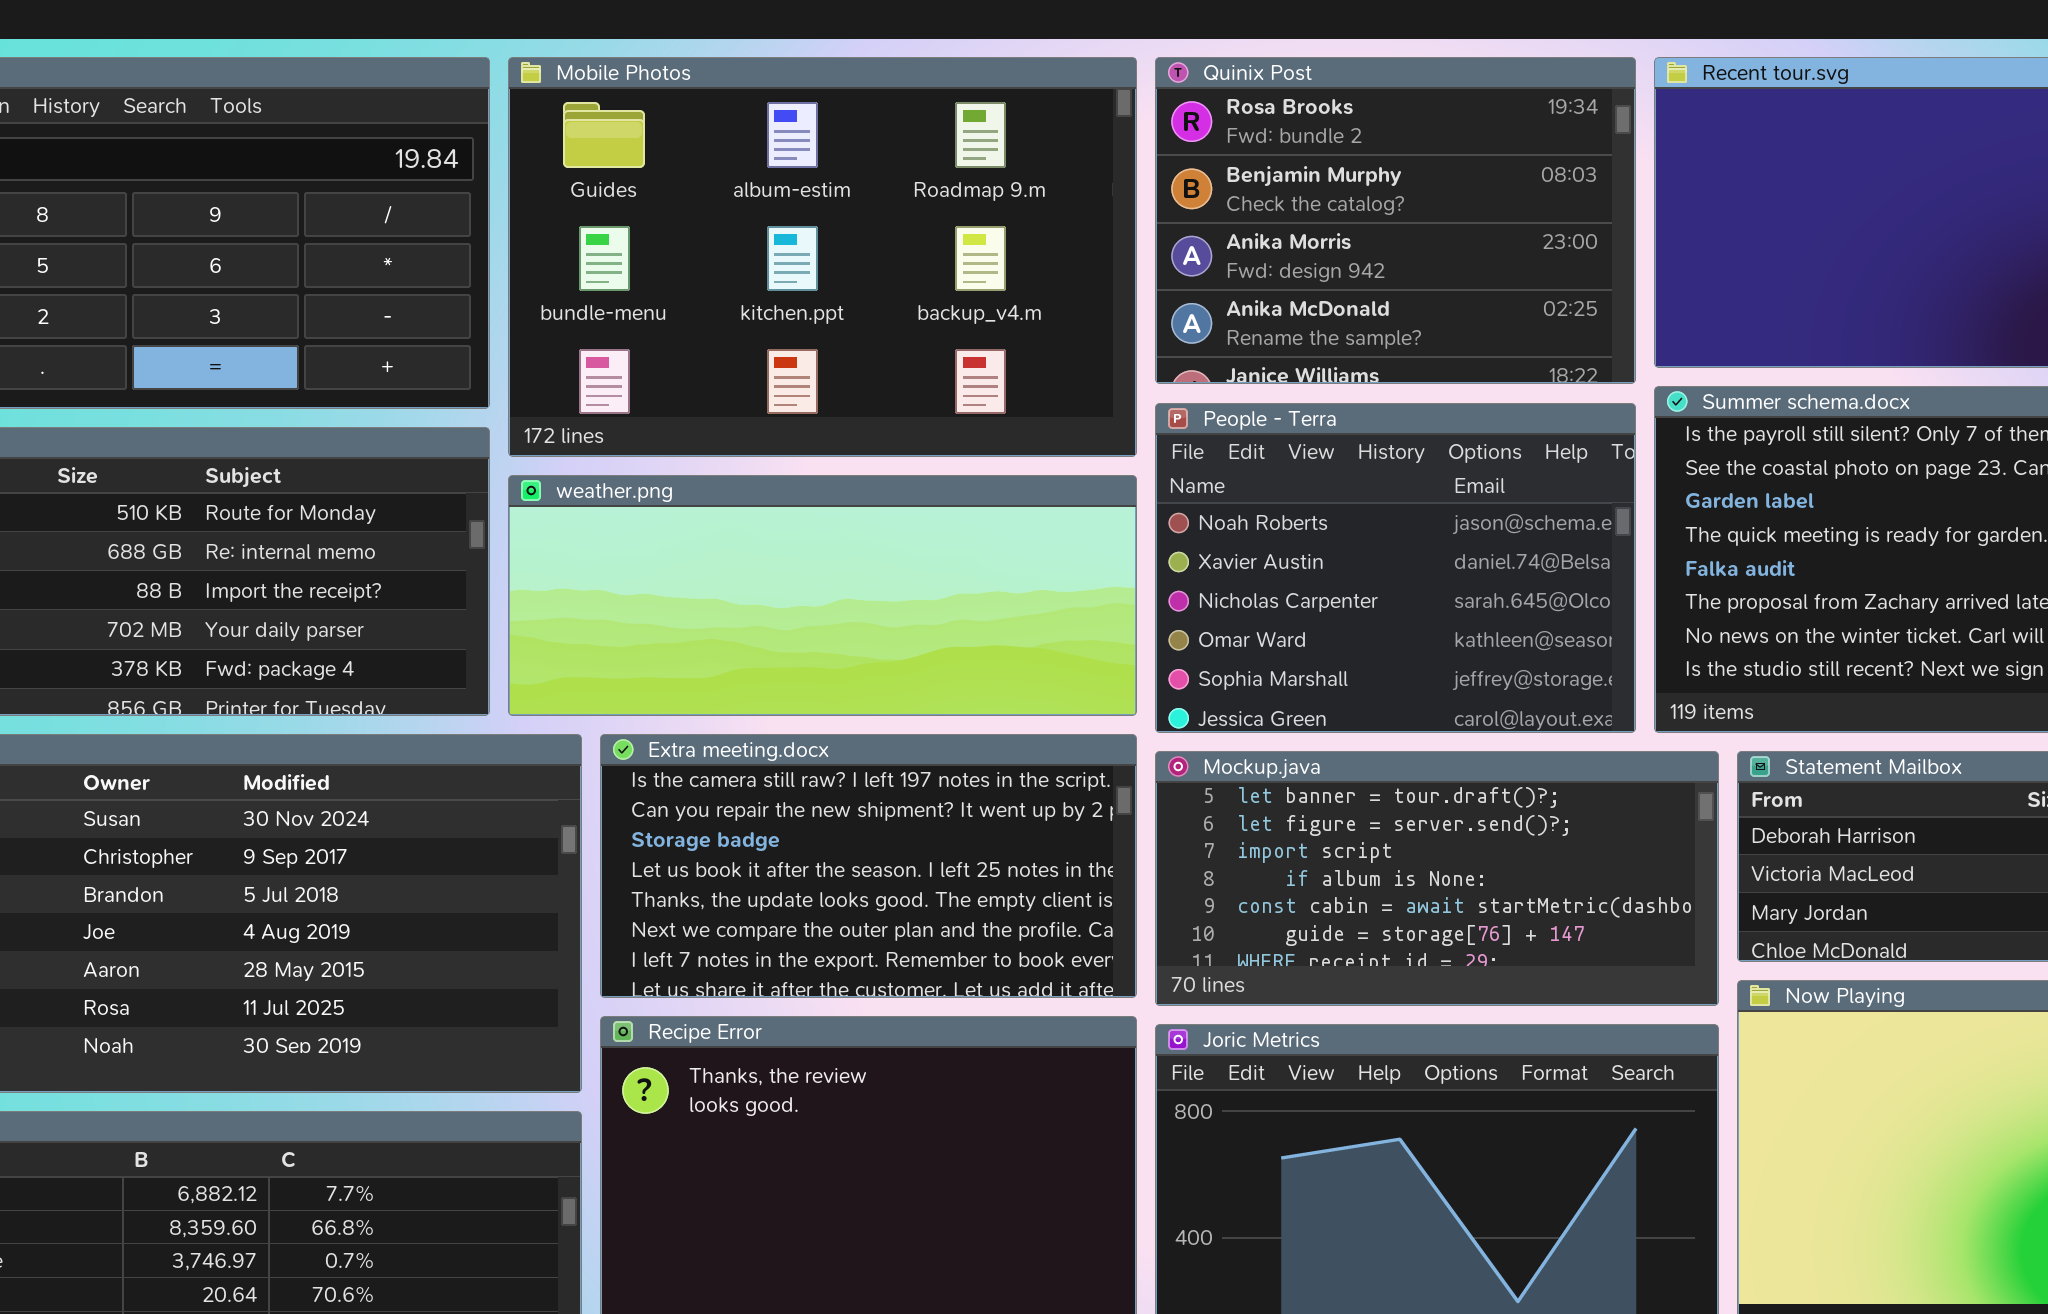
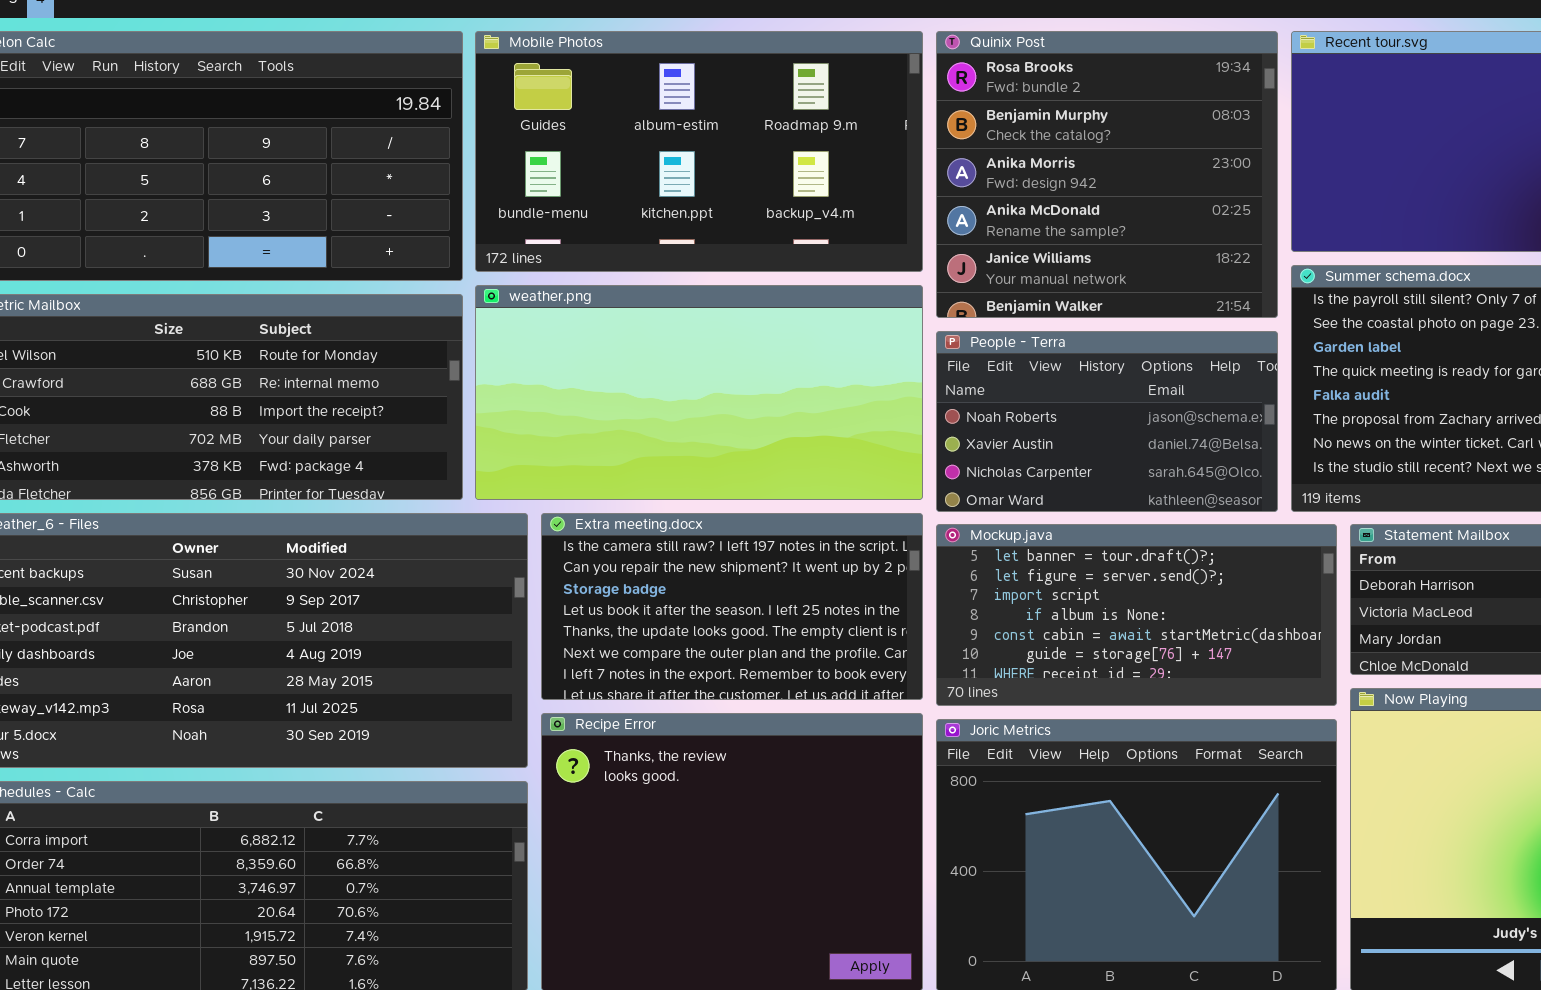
Mobile Photos: [508,57,1137,457] -> [475,31,923,272], resized
Quinix Post: [1155,57,1636,384] -> [936,31,1278,318], resized
People - Terra: [1155,403,1636,733] -> [936,331,1278,512], resized
weather.png: [508,475,1137,716] -> [475,285,923,500], resized

